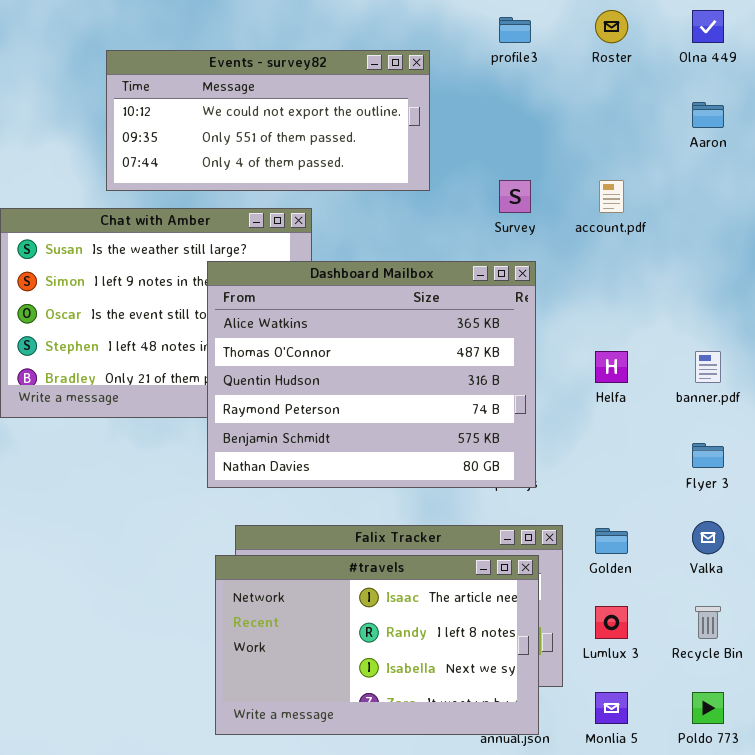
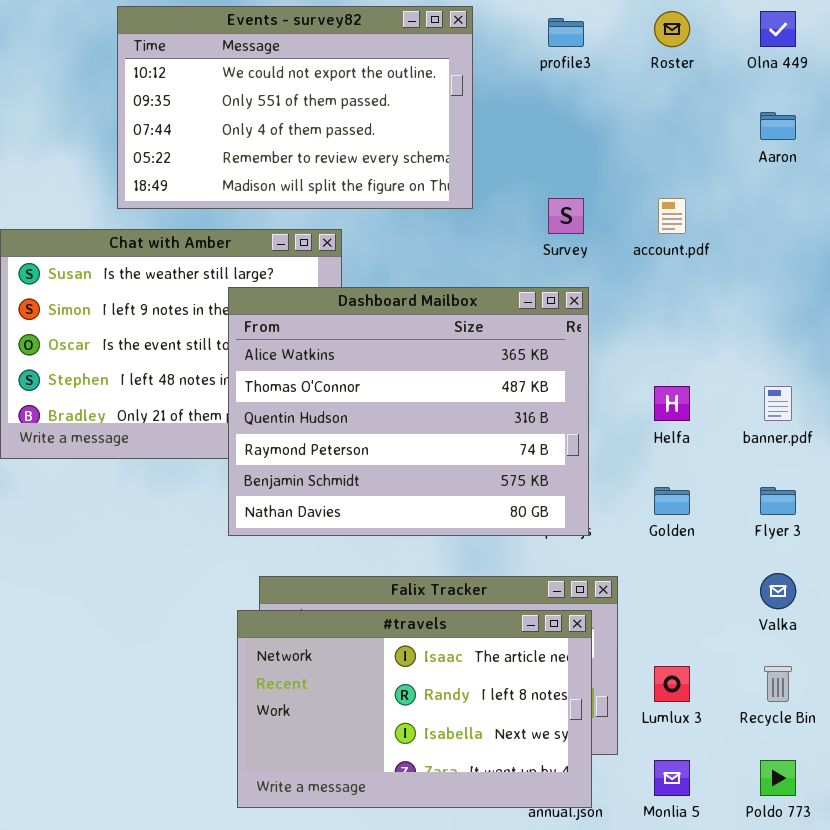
Events - survey82: [106,50,430,191] -> [117,6,473,209], resized
Golden: [595,528,628,554] -> [654,487,690,515], moved

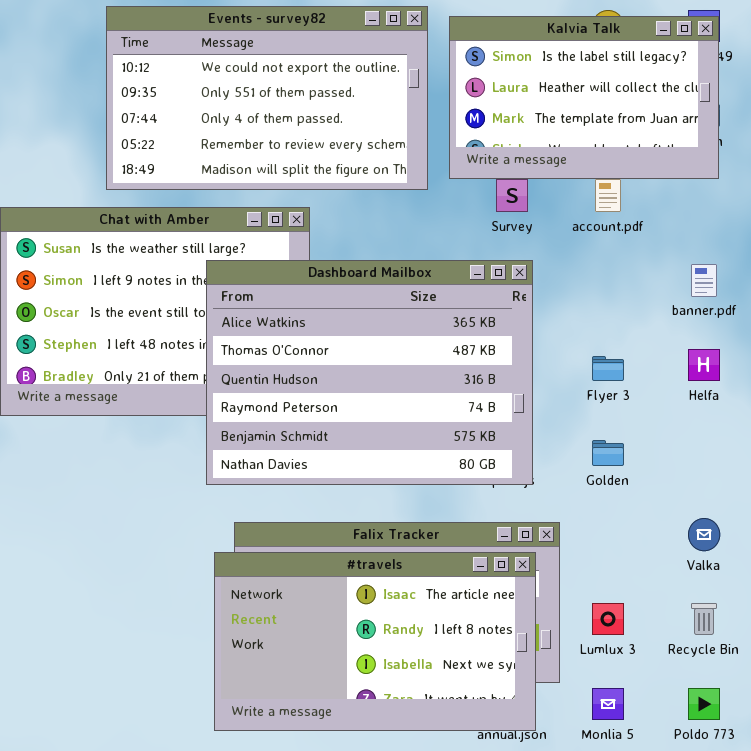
Kalvia Talk: none -> [449,16,719,179], opened
Helfa: [654,386,690,421] -> [688,349,720,381], moved
banner.pdf: [764,386,792,421] -> [691,264,717,297], moved
Flyer 3: [760,487,796,515] -> [592,356,624,381], moved

